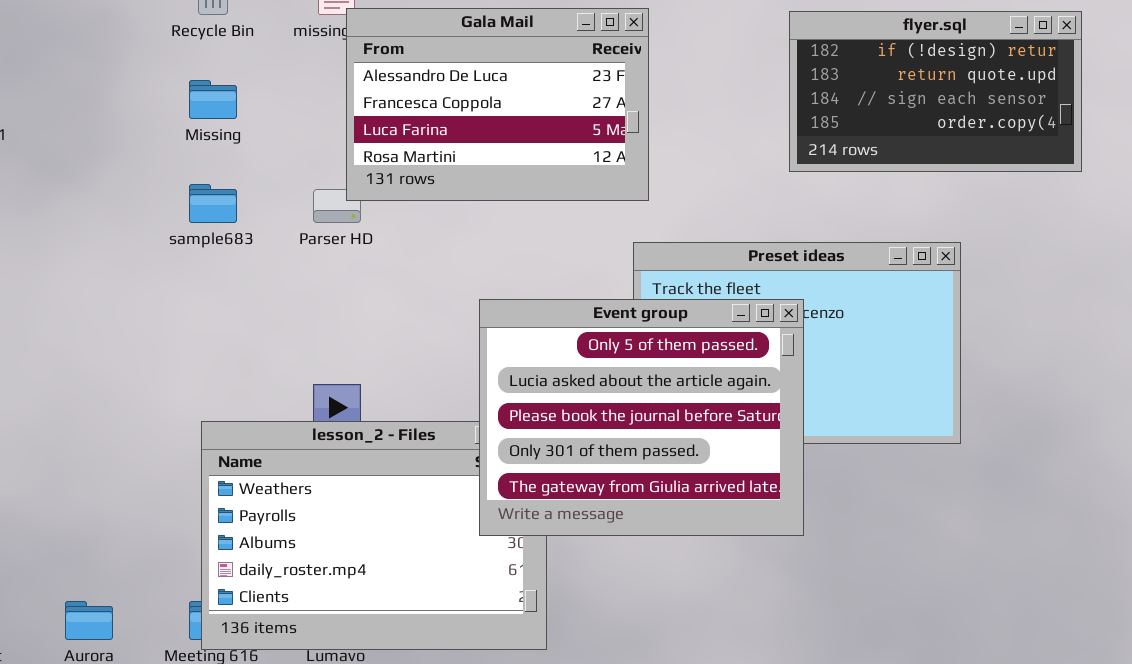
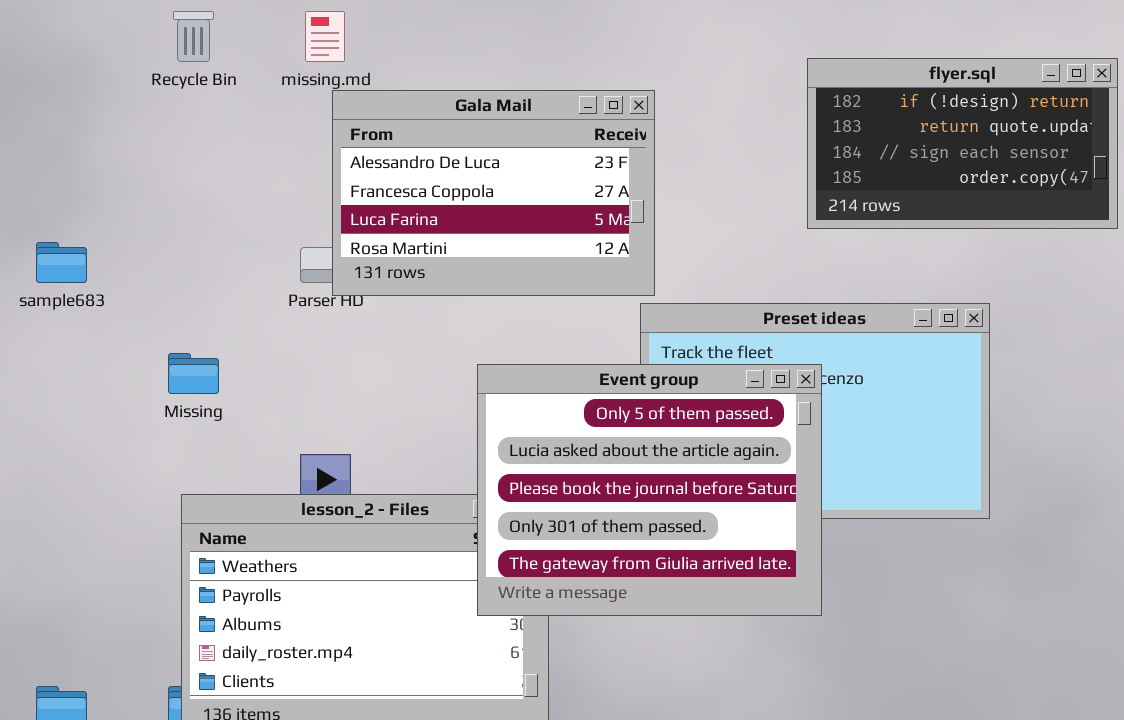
Gala Mail: [346,8,649,201] -> [332,90,655,296], moved
Missing: [189,80,237,119] -> [168,353,219,394], moved
sample683: [189,184,237,223] -> [36,242,87,283], moved

